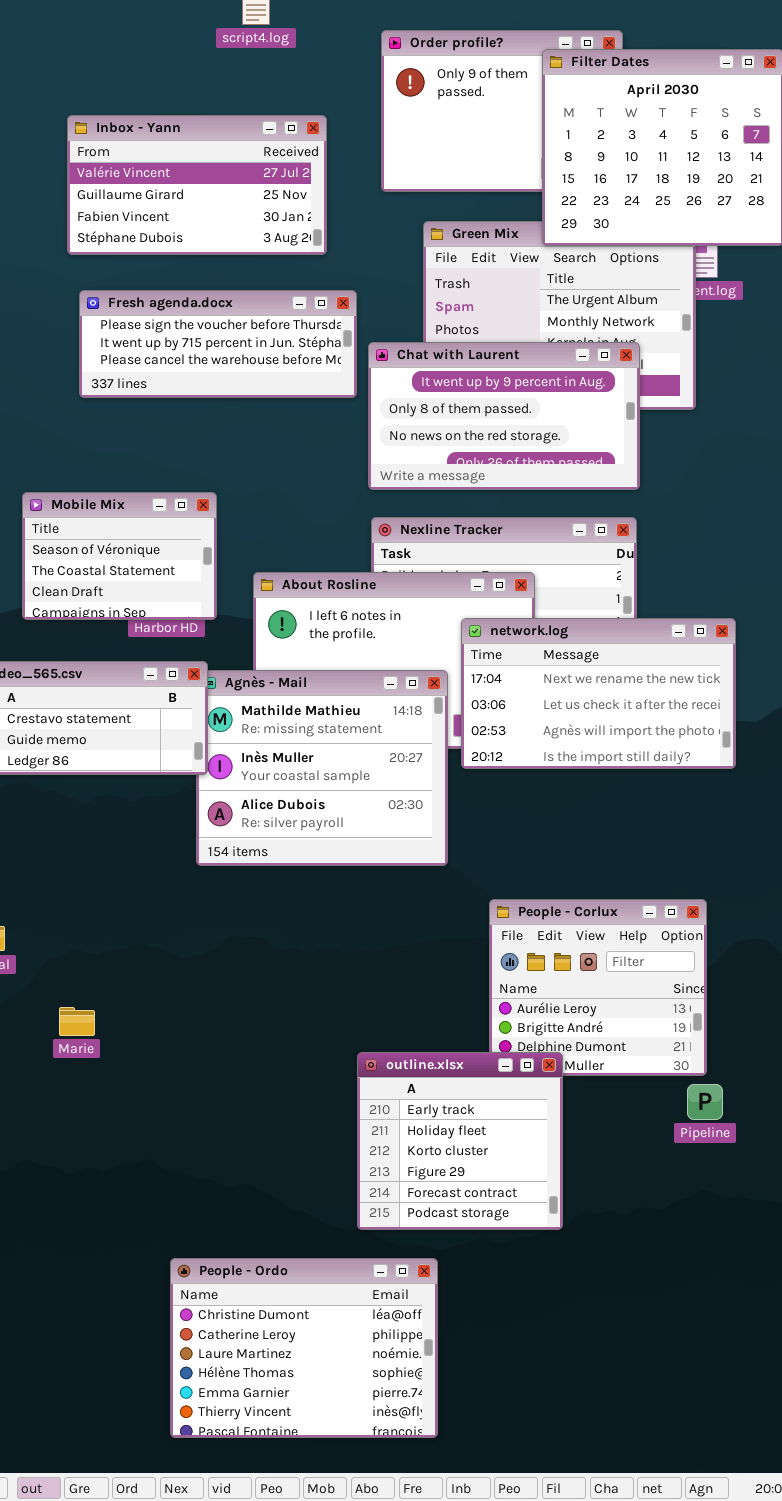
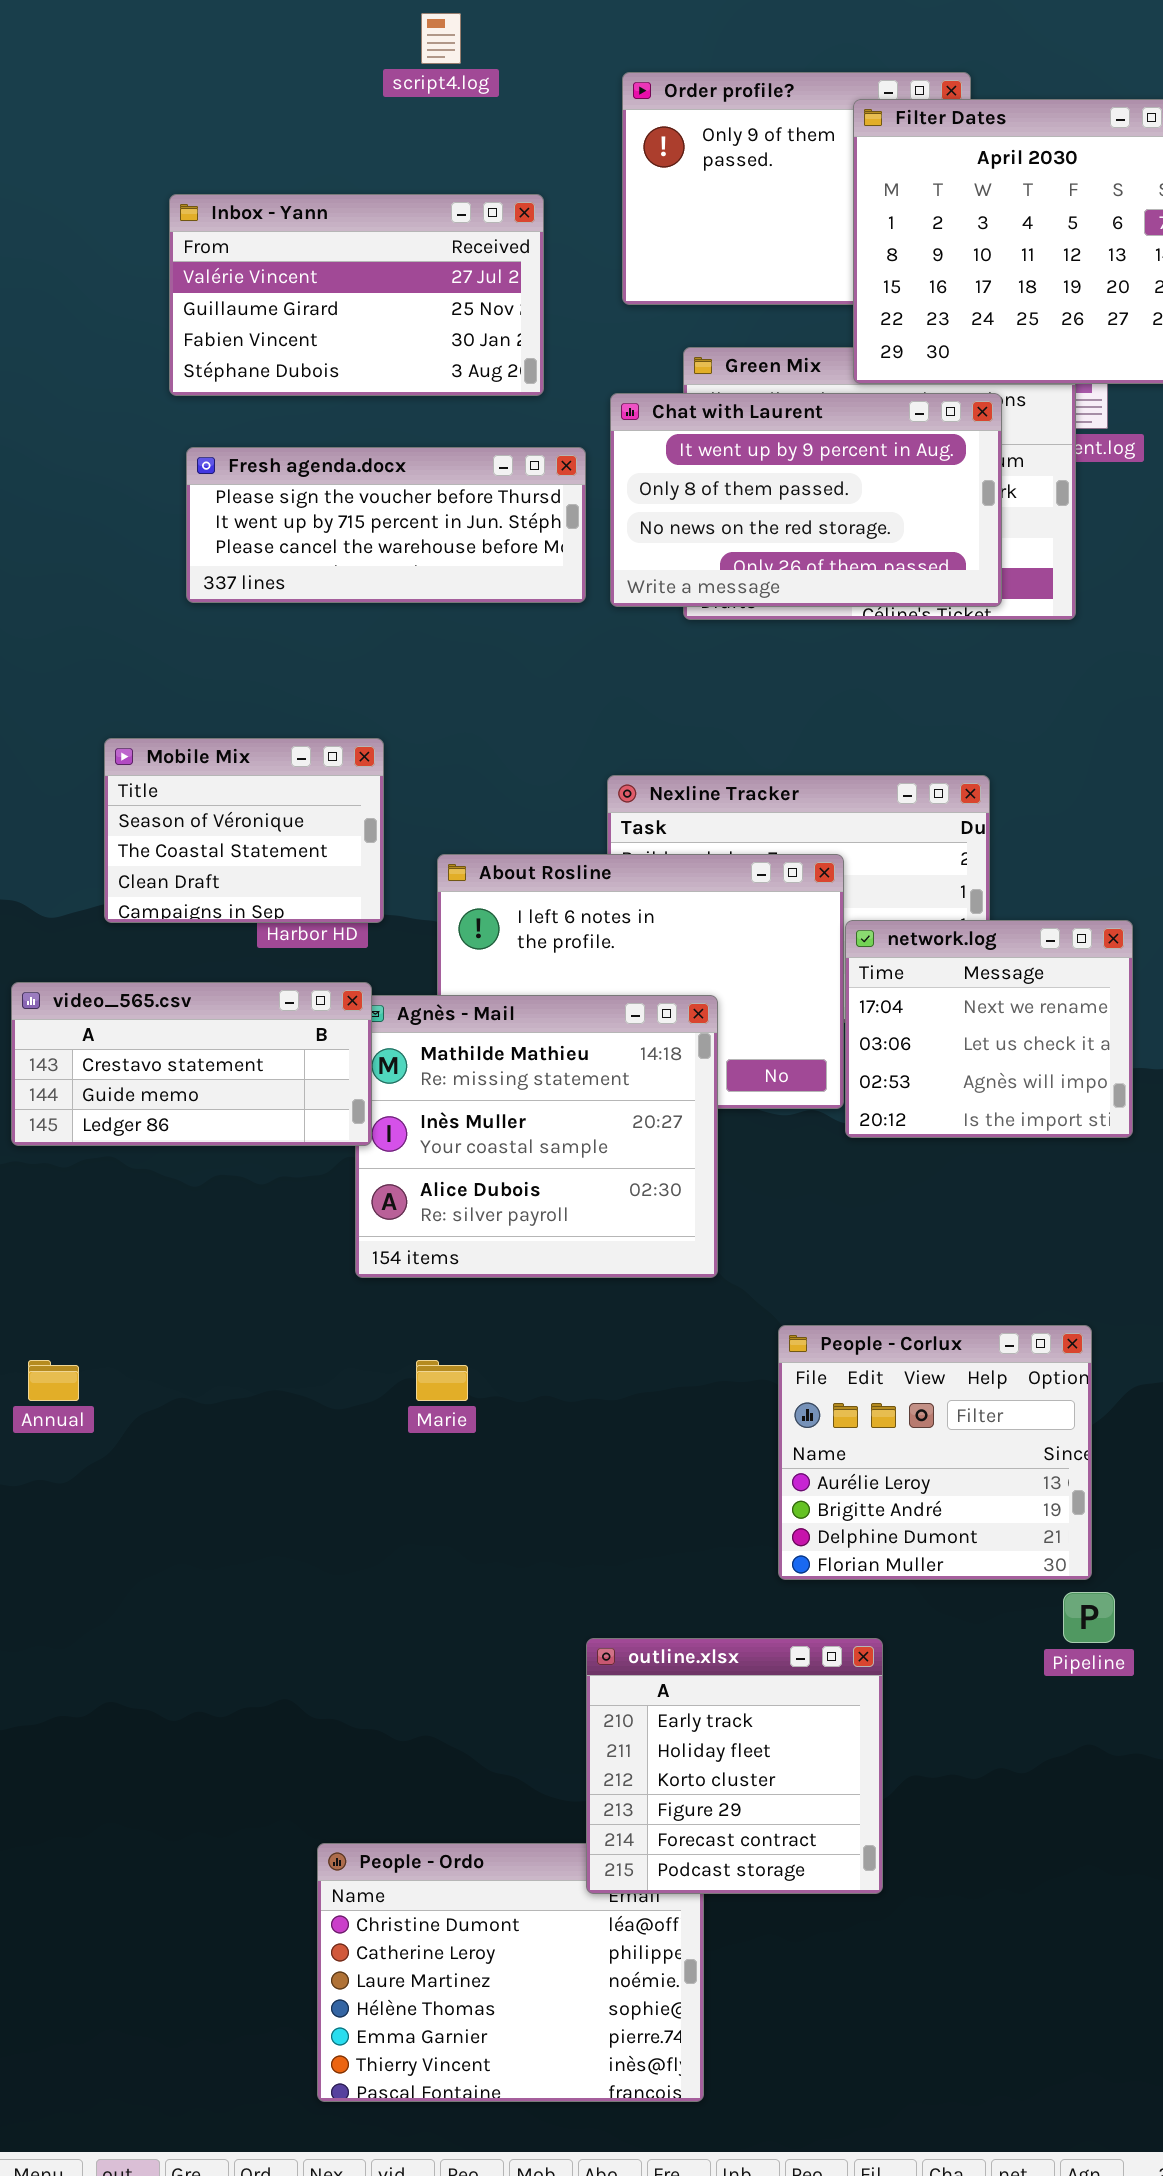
Chat with Laurent: [368,342,640,490] -> [610,393,1002,607], moved
network.log: [461,618,736,769] -> [845,920,1133,1138], resized
Marie: [59,1007,95,1036] -> [416,1360,468,1401], moved
outline.xlsx: [357,1052,563,1230] -> [586,1638,883,1894], moved

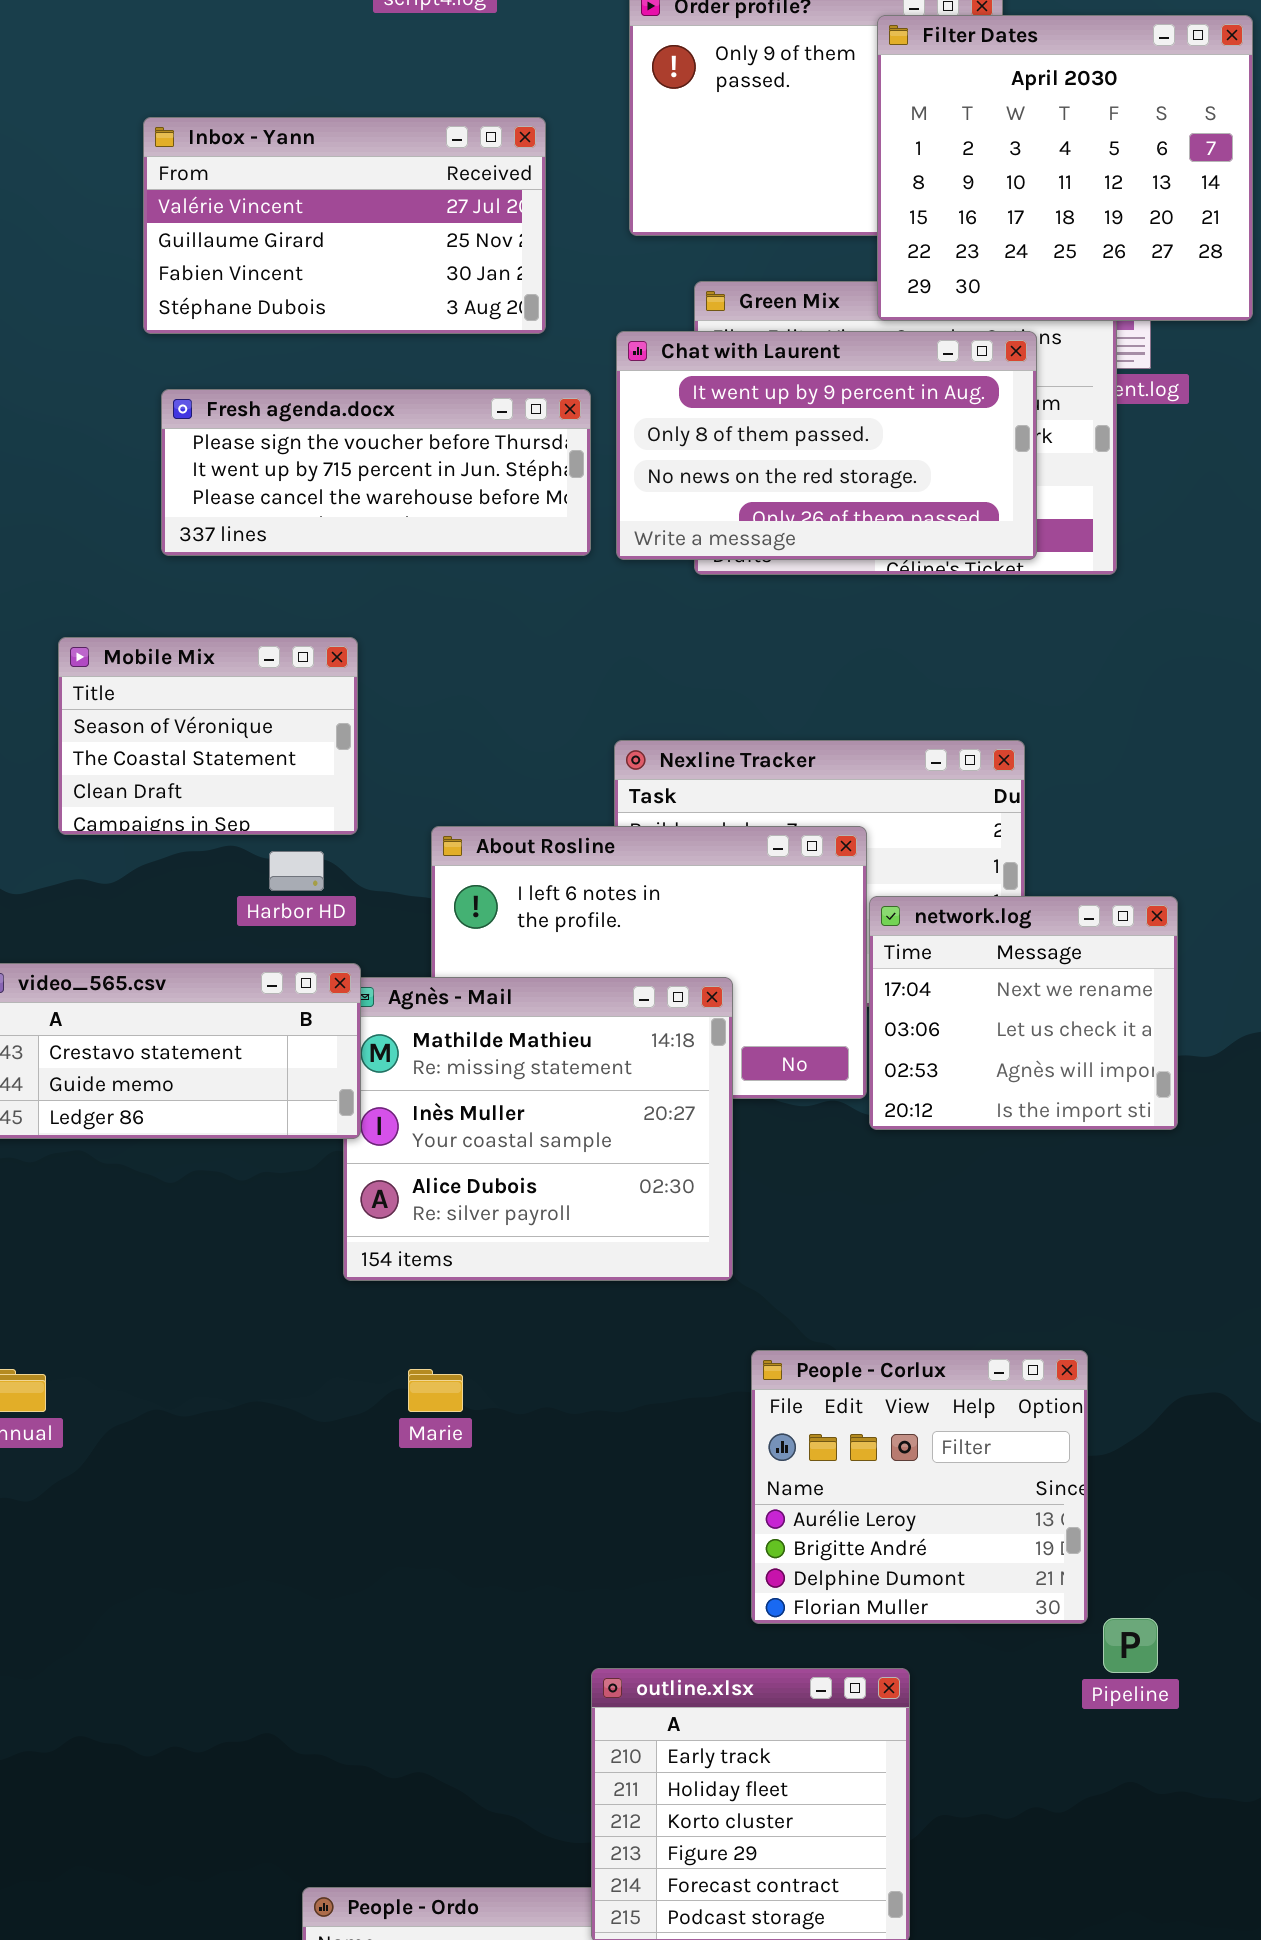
Mobile Mix: [104,738,384,923] -> [58,637,358,835], moved
People - Corlux: [778,1325,1092,1580] -> [751,1350,1088,1624], moved

